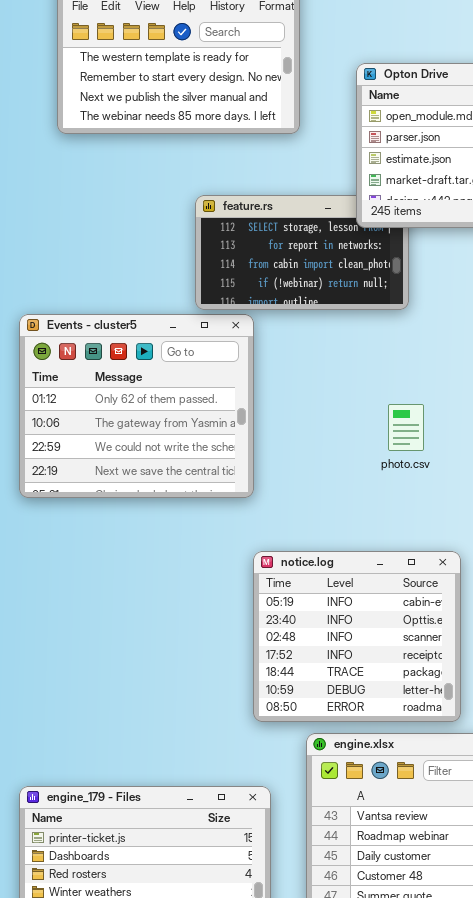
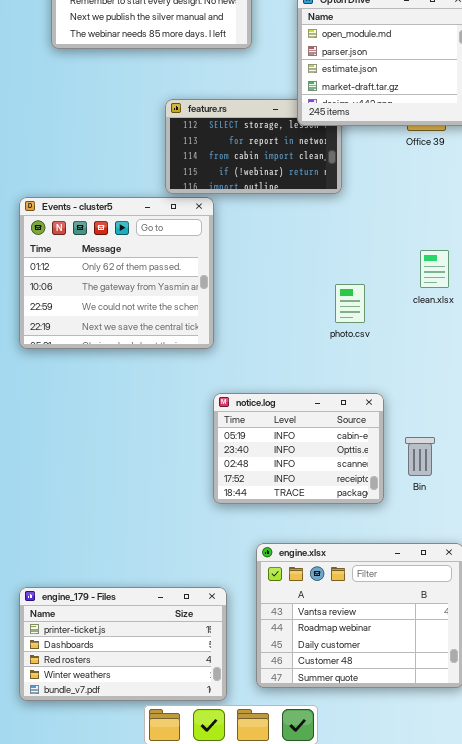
photo.csv: [388,404,424,451] -> [335,284,365,323], moved
notice.log: [253,551,461,722] -> [213,393,384,504], resized

